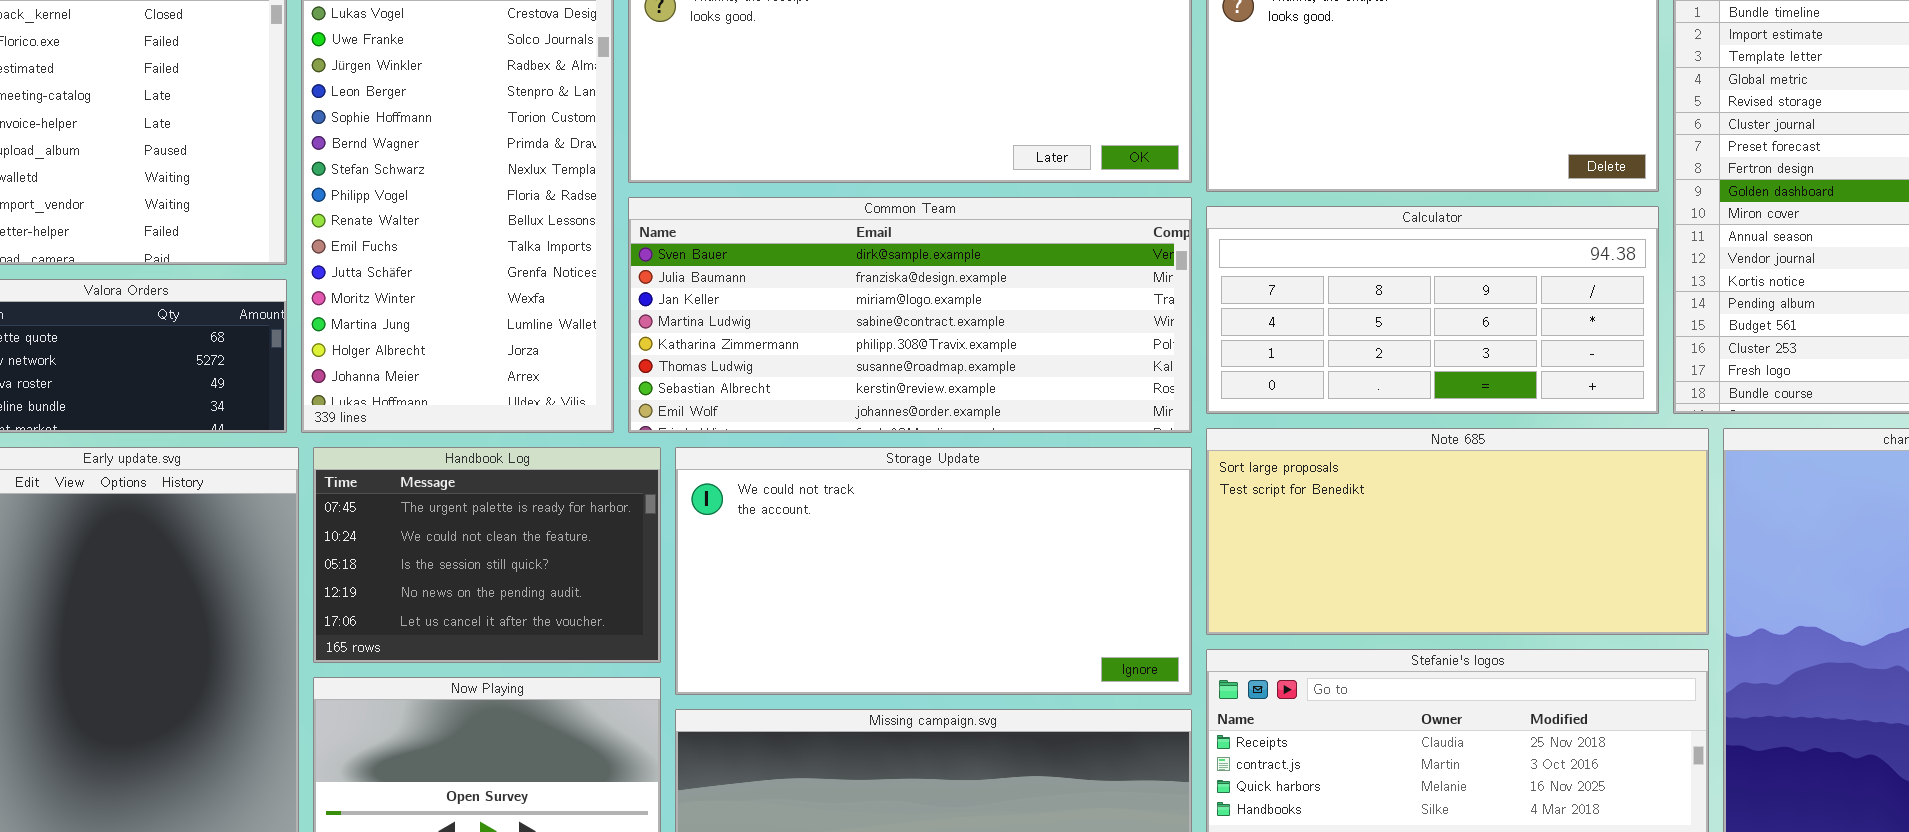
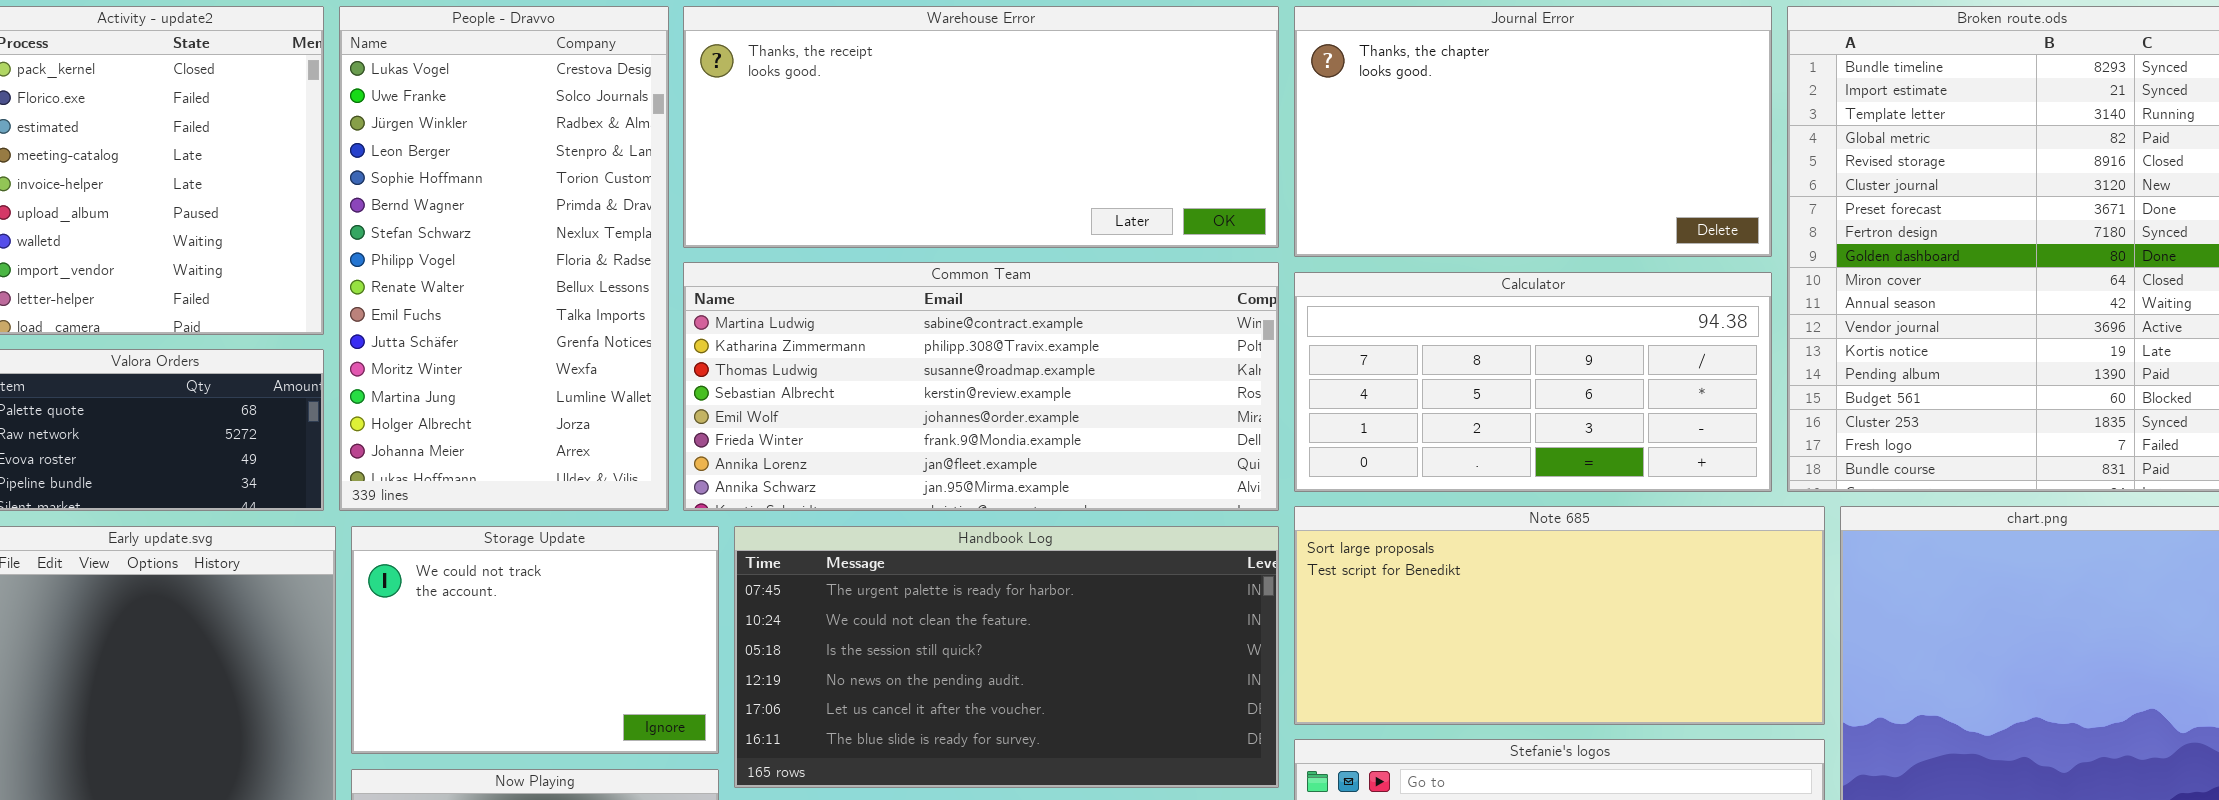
Common Team: [628,197,1192,433] -> [683,262,1279,511], scrolled down 3 rows
Handbook Log: [313,447,661,663] -> [734,526,1279,788], moved, resized
Storage Update: [675,447,1192,695] -> [351,526,719,754], moved, resized

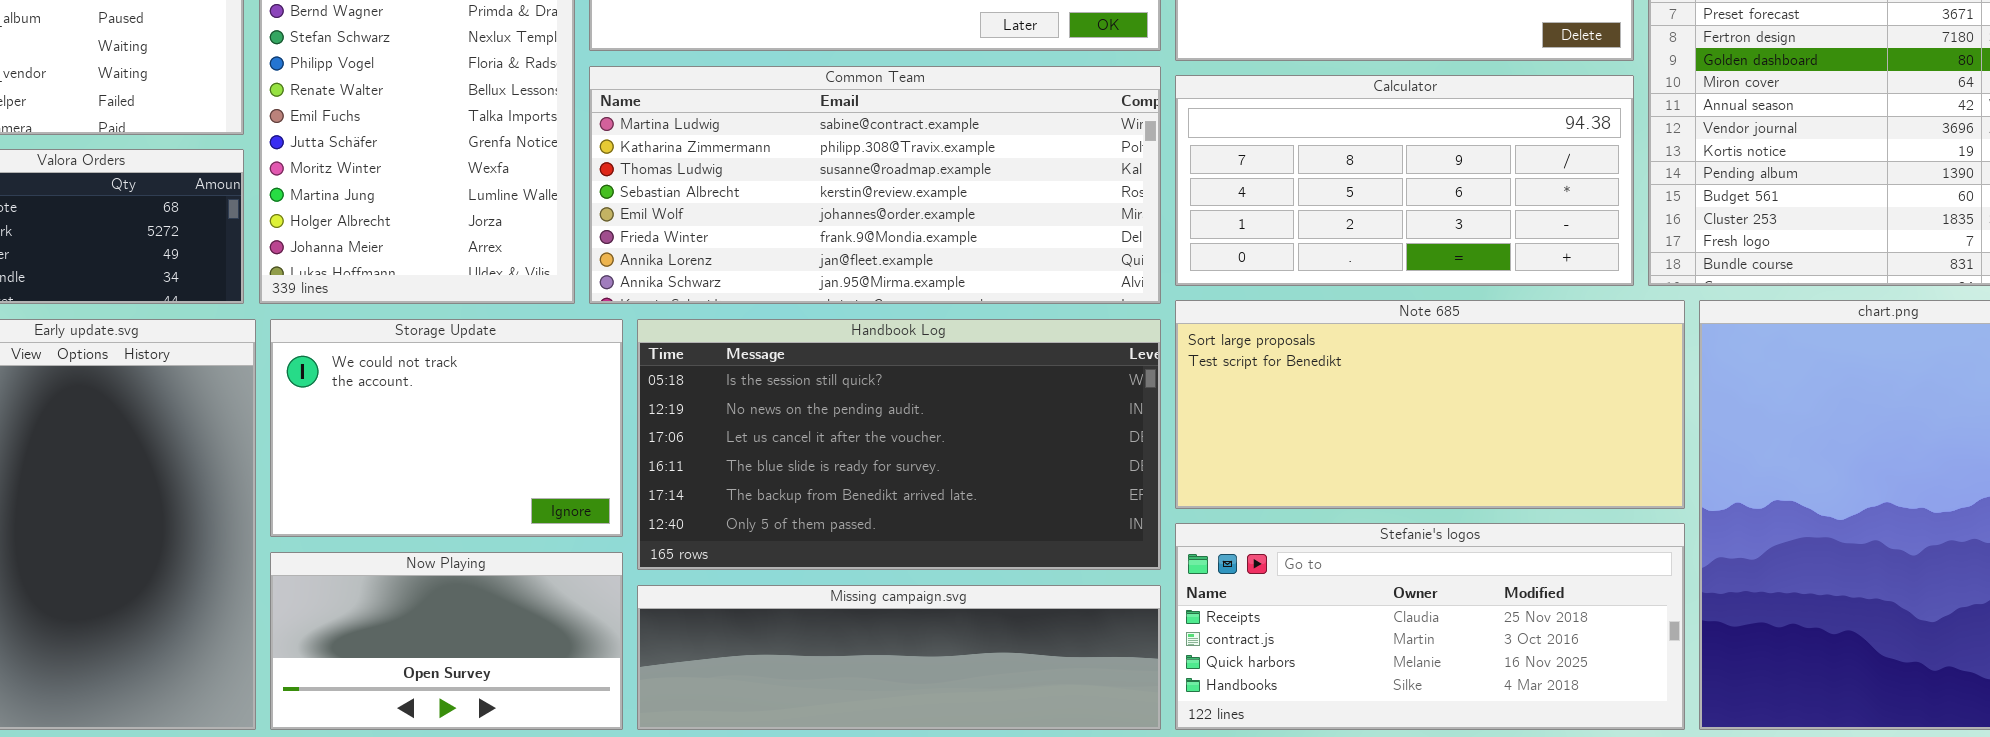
Handbook Log: [734,526,1279,788] -> [637,319,1161,570], scrolled down 2 rows

